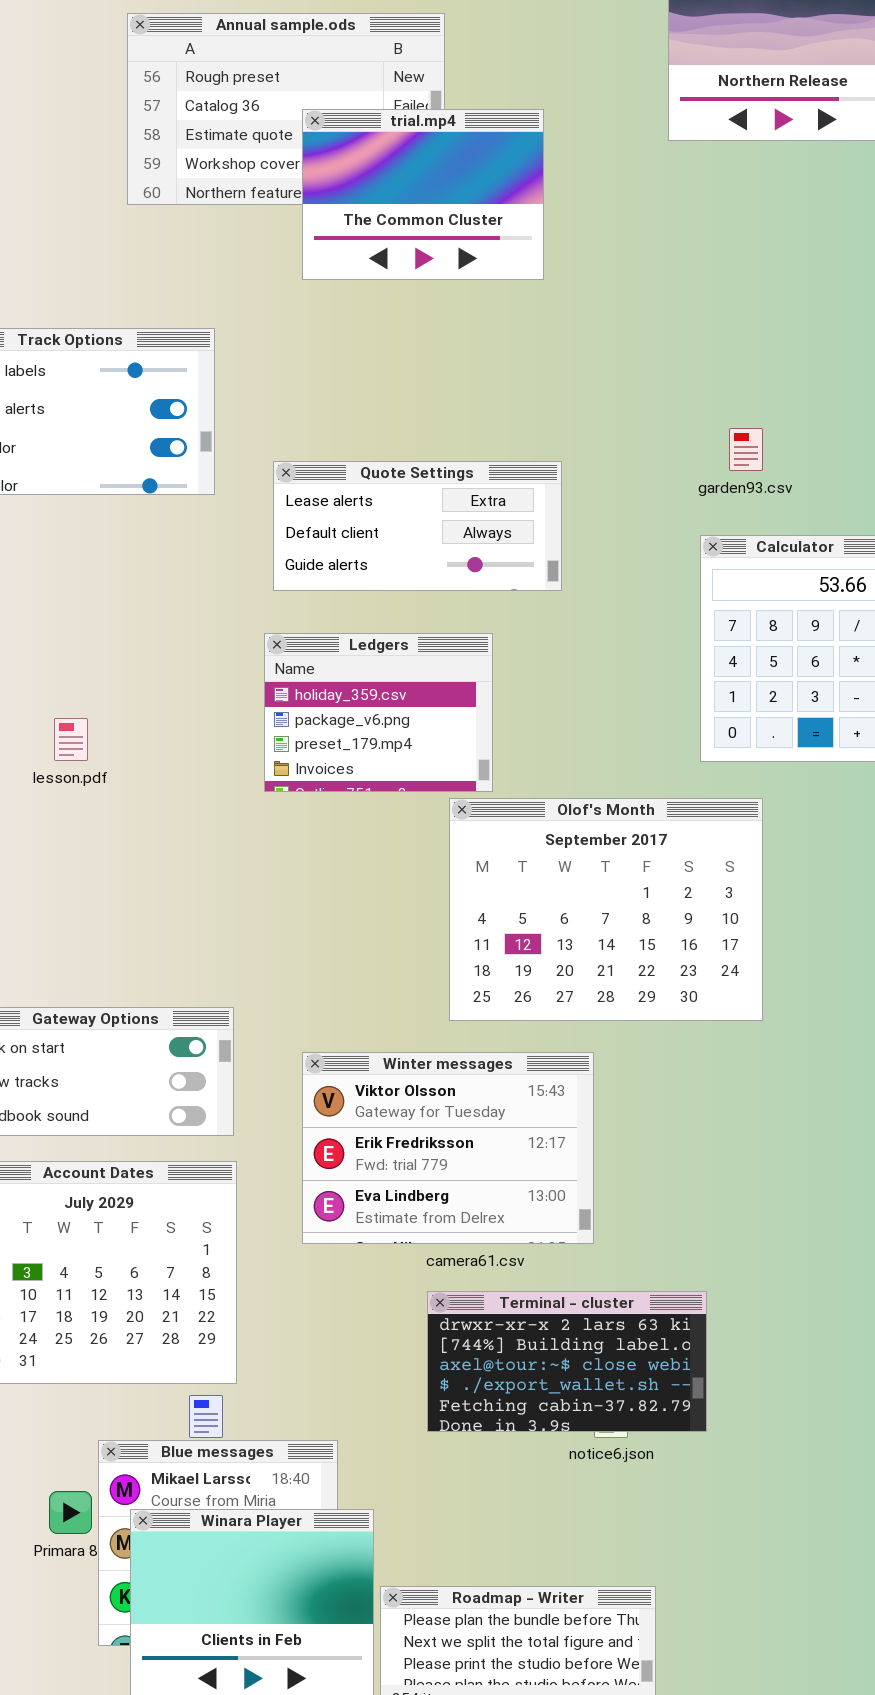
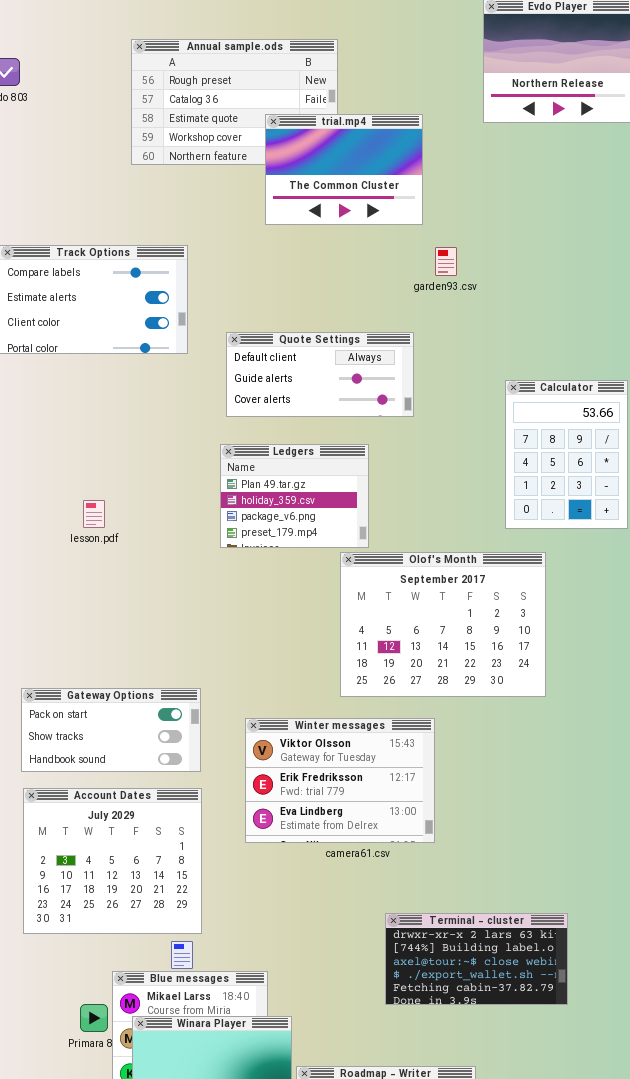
trial.mp4: [302,109,544,280] -> [265,114,423,225], moved
garden93.csv: [729,428,763,471] -> [435,247,457,276], moved
Quote Settings: [273,461,562,591] -> [226,332,414,417], scrolled down 1 row
Ledgers: [264,633,493,792] -> [220,444,369,548], scrolled up 1 row
Terminal - cluster: [427,1291,707,1432] -> [385,913,568,1005], moved

